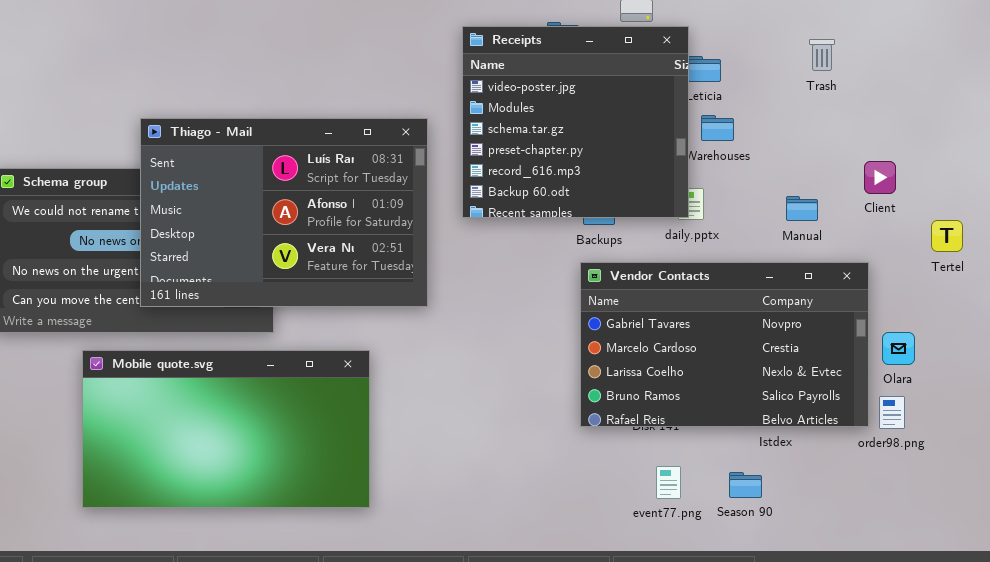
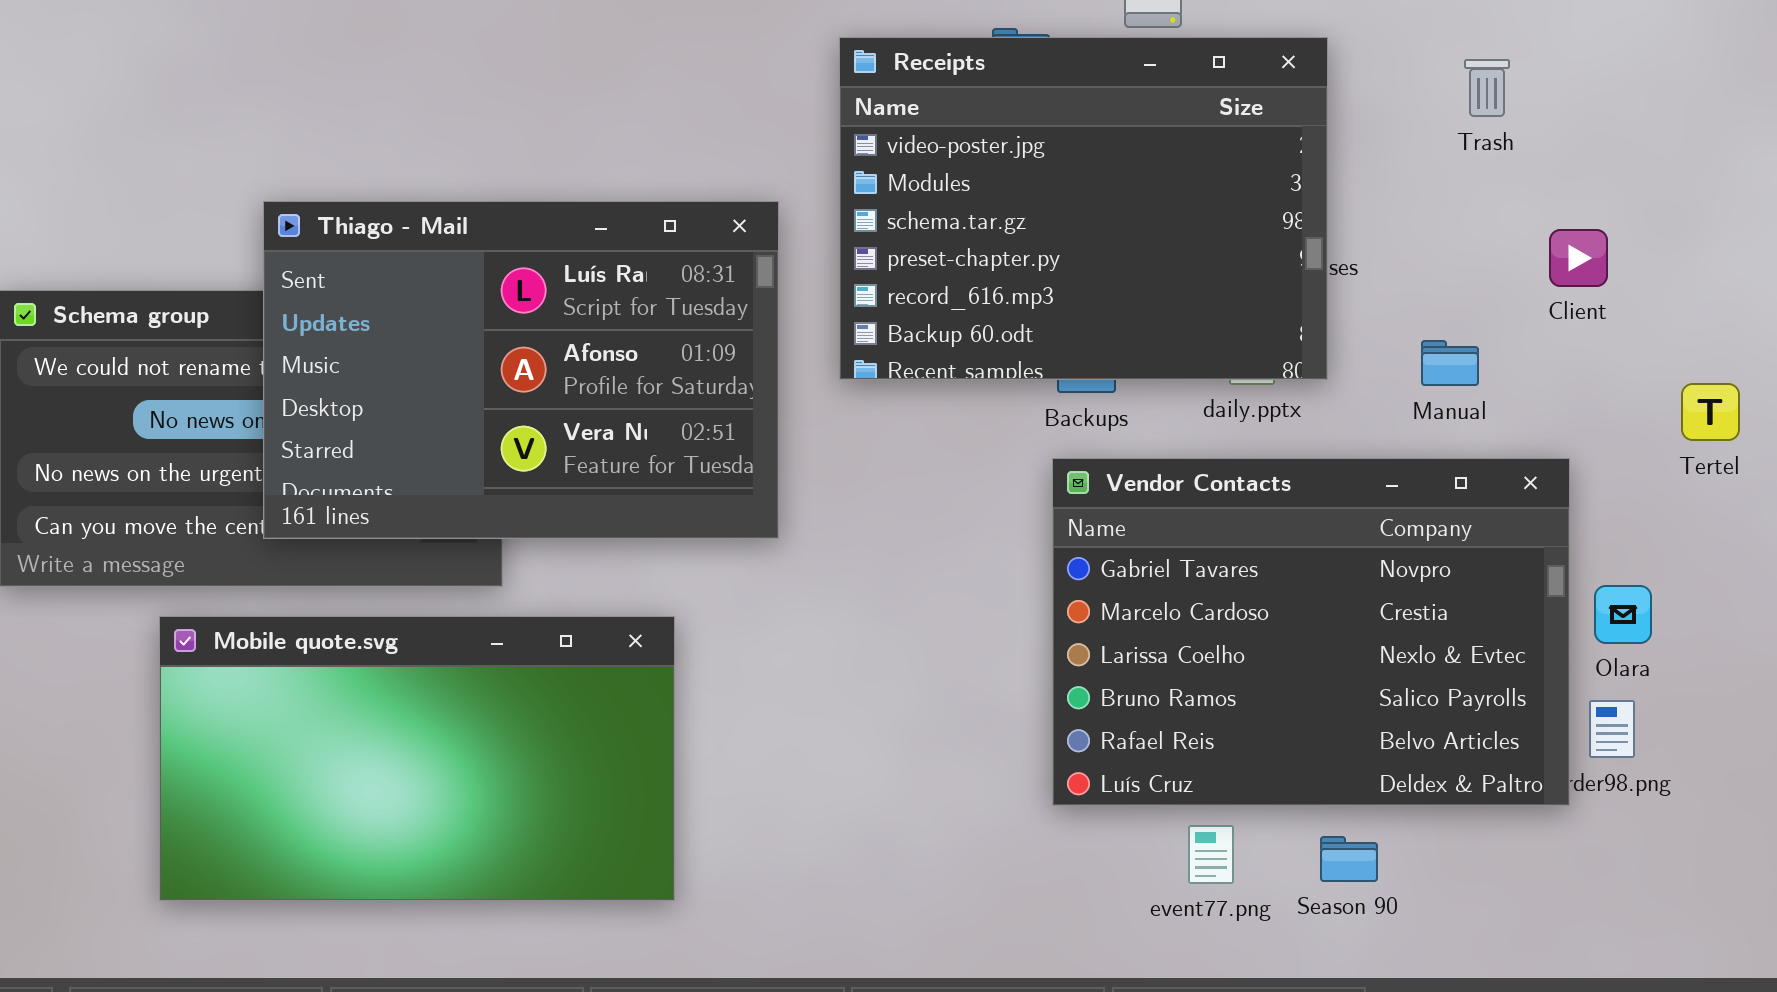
Receipts: [462,26,689,218] -> [839,37,1328,380], resized
Client: [864,161,896,194] -> [1549,229,1608,287], moved
Vendor Contacts: [580,262,869,427] -> [1052,458,1570,806], resized

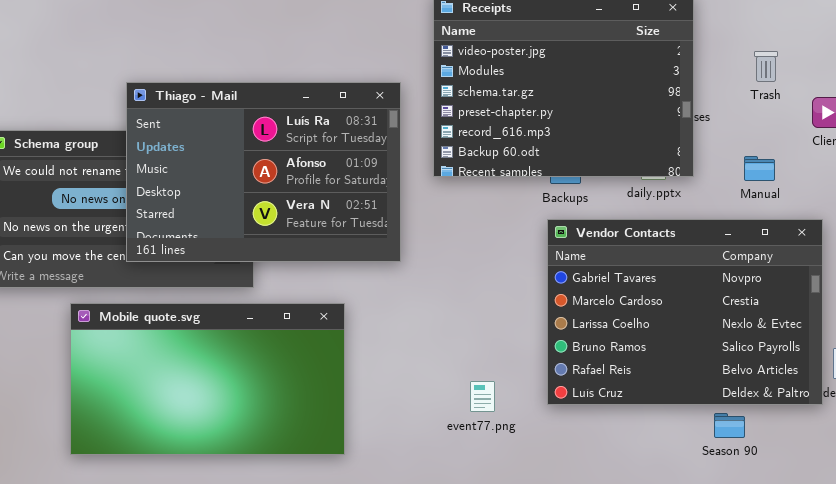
Trash: [1464,59,1510,117] -> [754,51,778,82], moved
event77.png: [1188,825,1234,884] -> [470,381,495,412], moved
Season 90: [1320,836,1378,882] -> [714,413,745,438], moved

